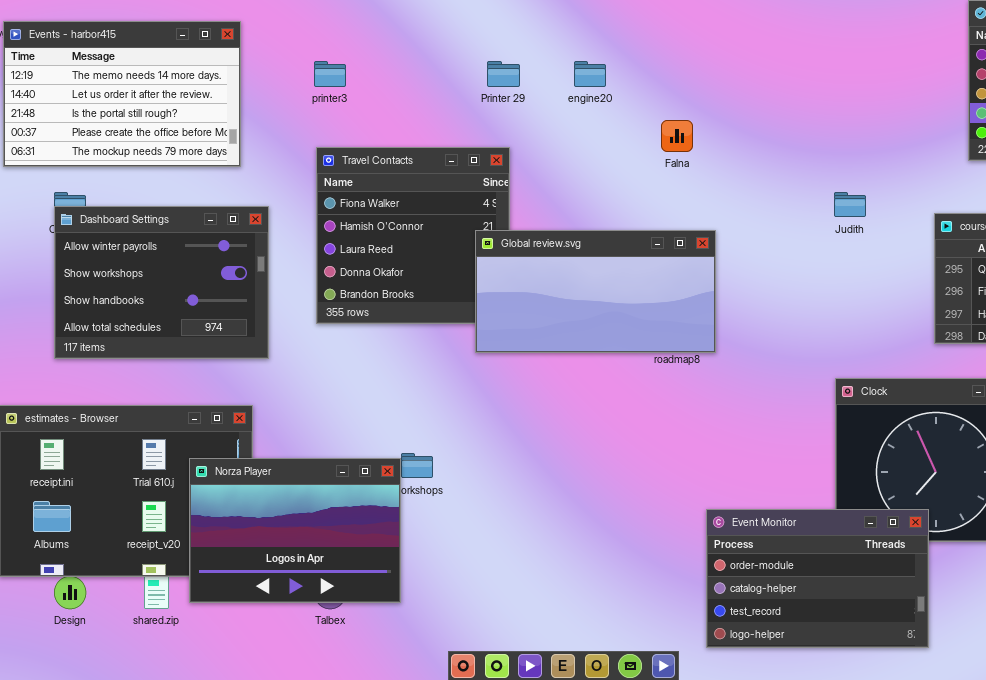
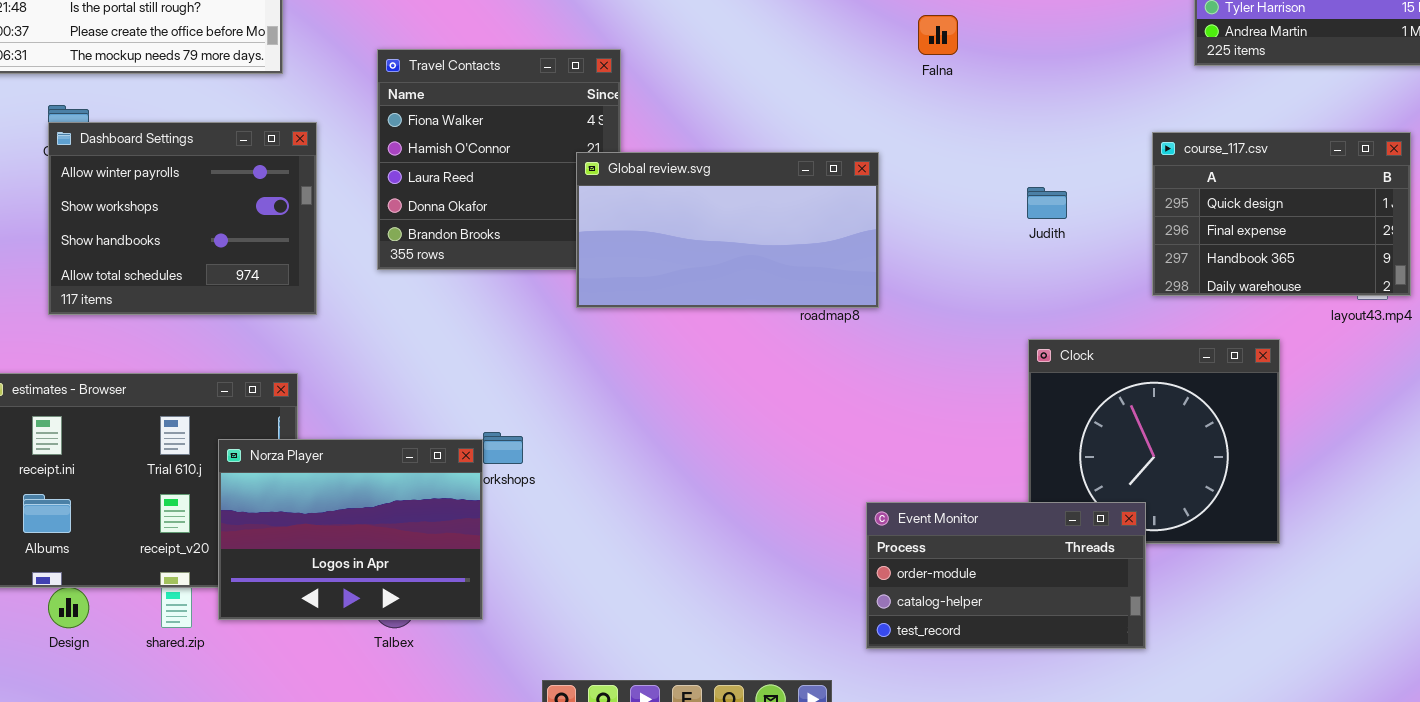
Falna: [661,120,693,152] -> [918,15,958,55], moved
Judith: [834,192,866,217] -> [1027,187,1067,219], moved
Event Monitor: [706,509,929,648] -> [866,502,1146,649], resized

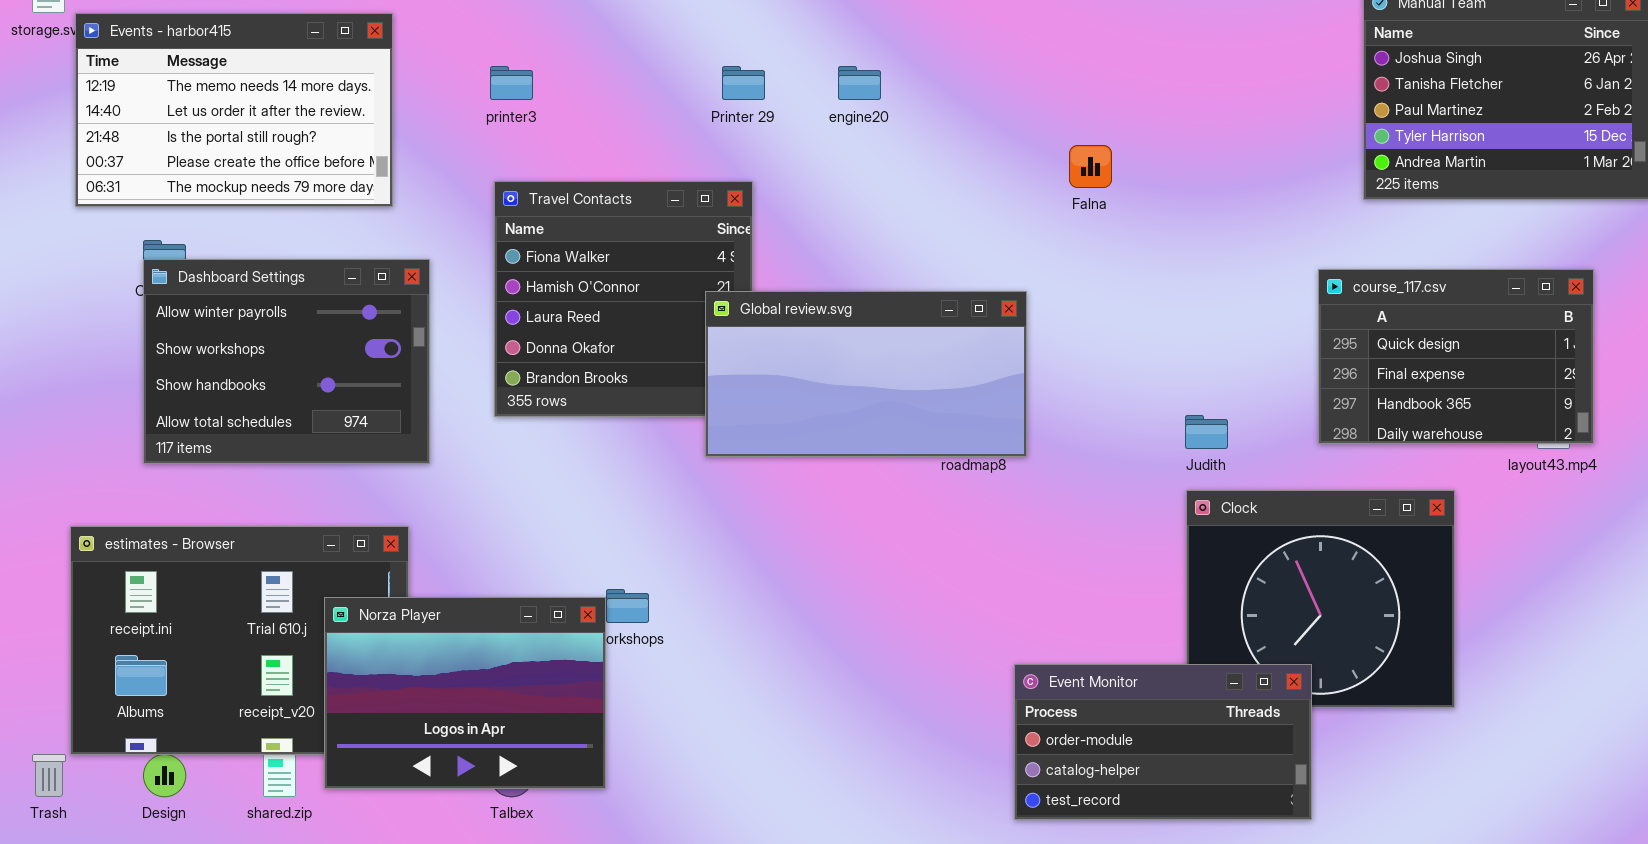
Judith: [1027,187,1067,219] -> [1185,415,1228,449], moved

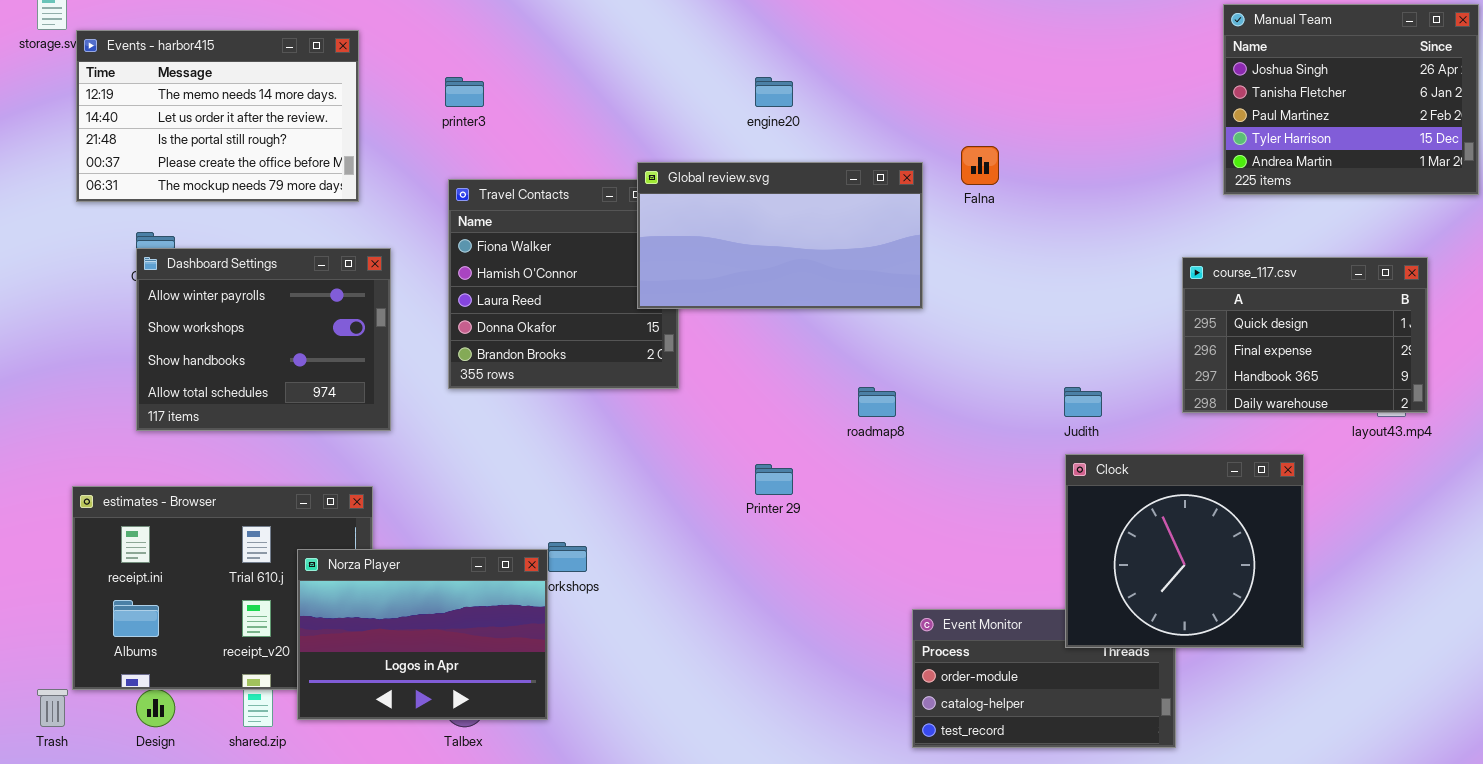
Printer 29: [722,66,765,100] -> [755,464,793,495], moved
Global review.svg: [705,291,1027,457] -> [637,162,923,309], moved
Clock: [1186,490,1455,708] -> [1065,454,1304,648], raised

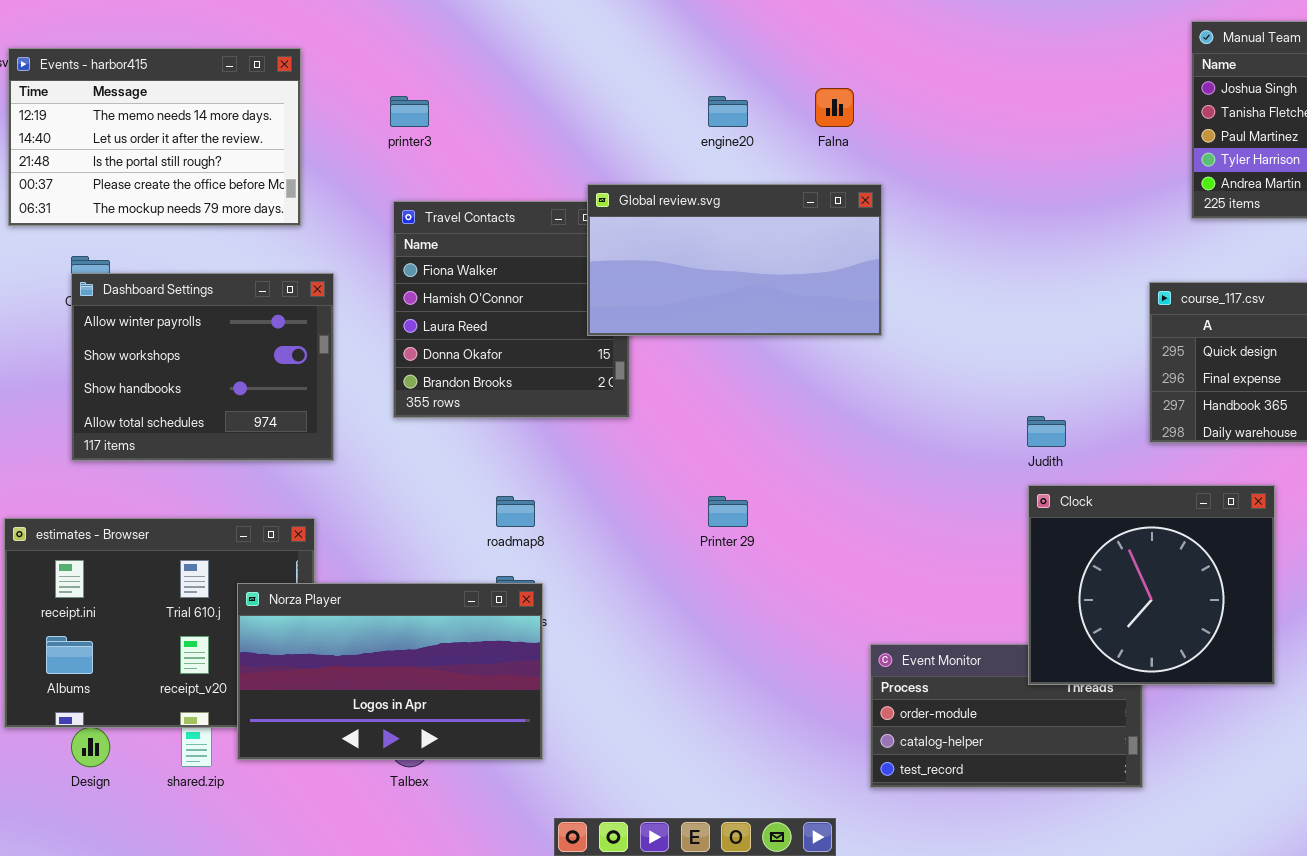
Falna: [961,146,999,185] -> [815,88,854,127], moved
roadmap8: [858,387,896,417] -> [496,496,535,527], moved
Norza Player: [297,549,548,720] -> [237,583,543,760], resized

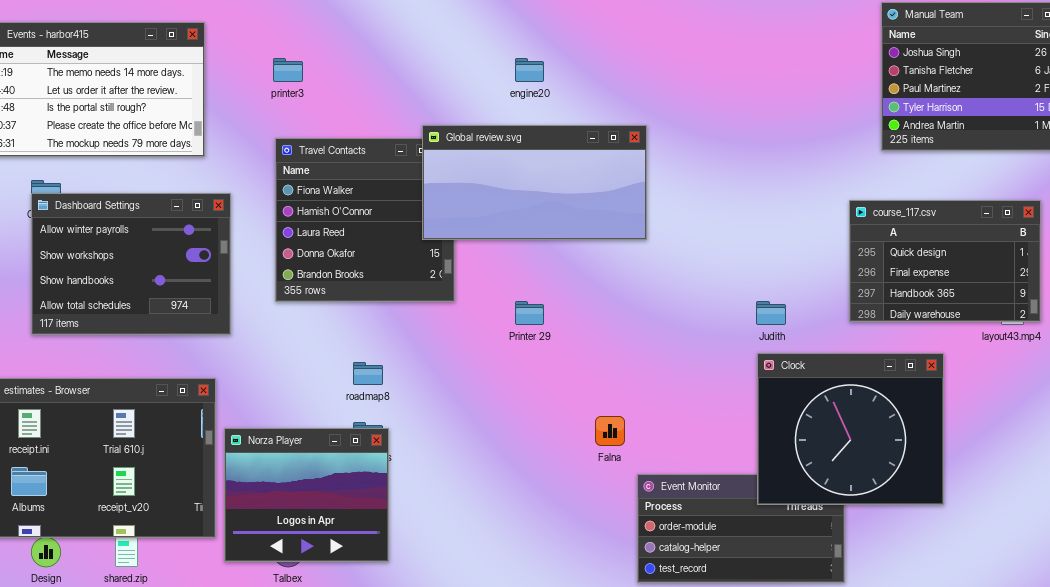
Falna: [815,88,854,127] -> [595,416,625,446], moved
Printer 29: [708,496,748,527] -> [515,301,544,325], moved
Norza Player: [237,583,543,760] -> [224,428,389,562], resized

